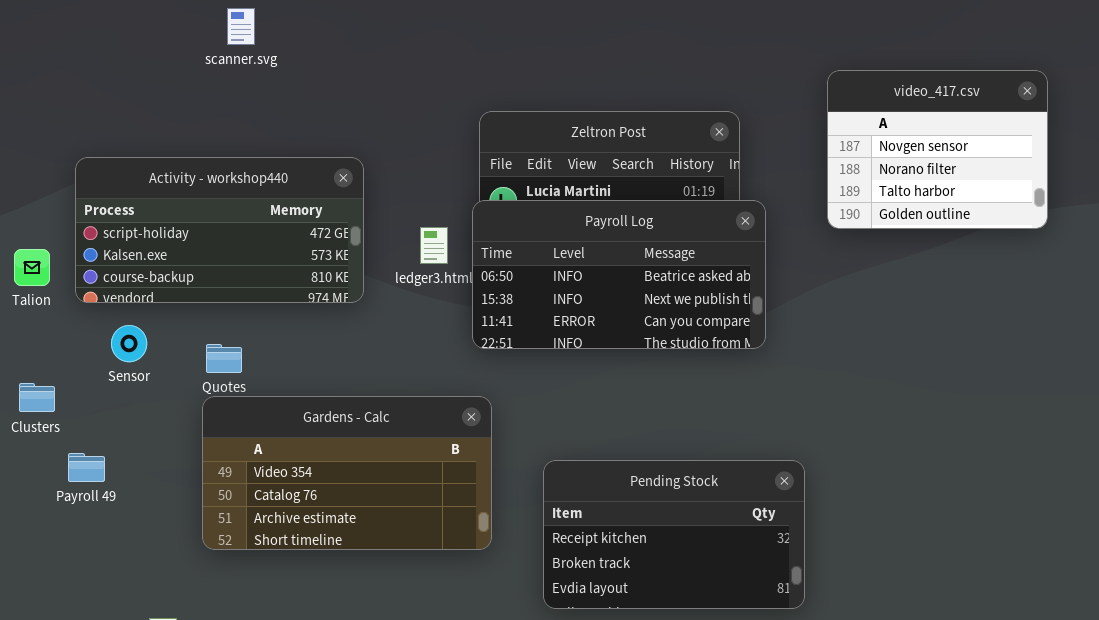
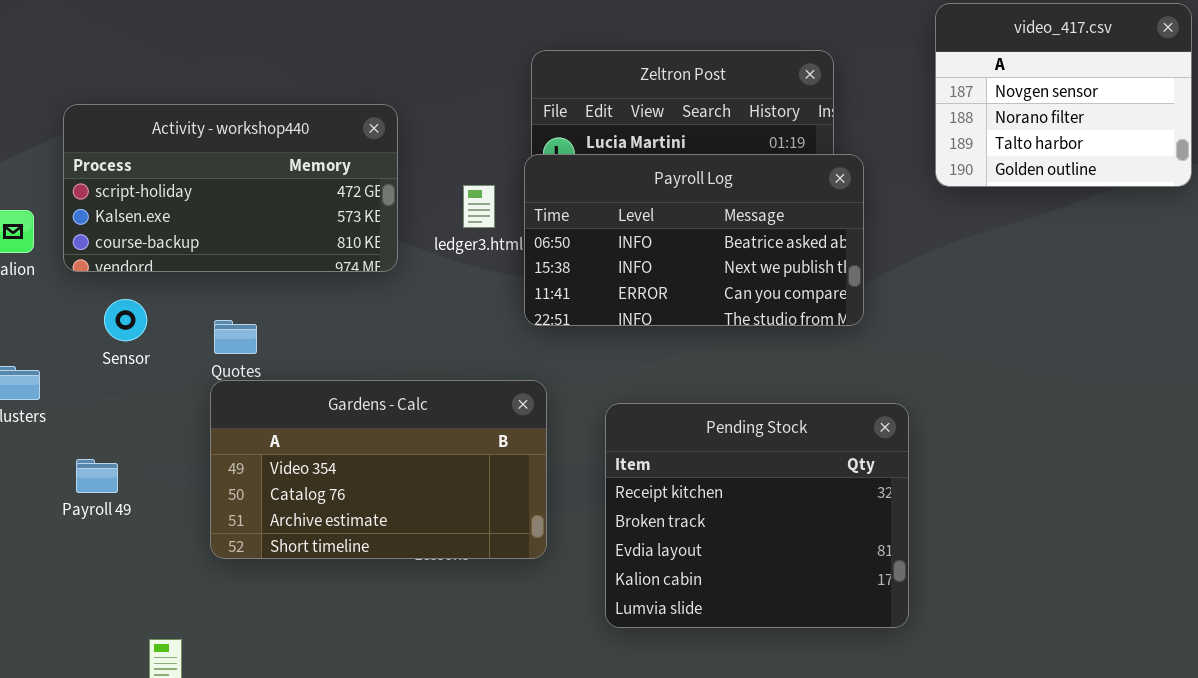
Payroll 49: [68,453,105,482] -> [76,459,118,493], moved
Pending Stock: [543,460,805,609] -> [605,403,909,628], resized

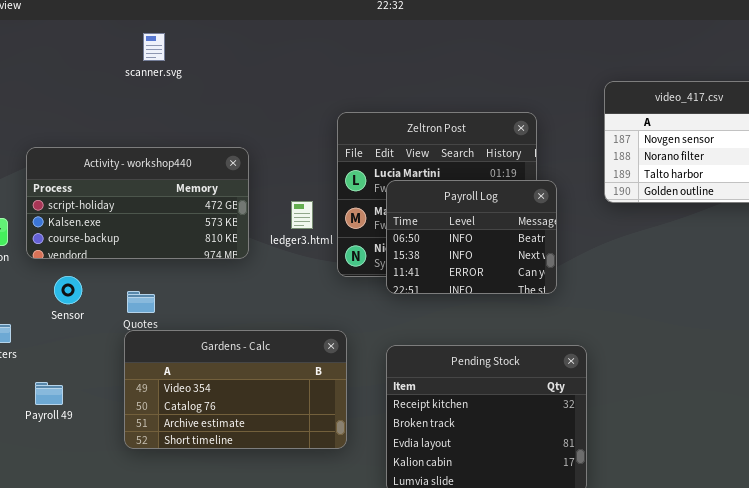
Payroll Log: [524,154,864,326] -> [386,180,557,294], resized

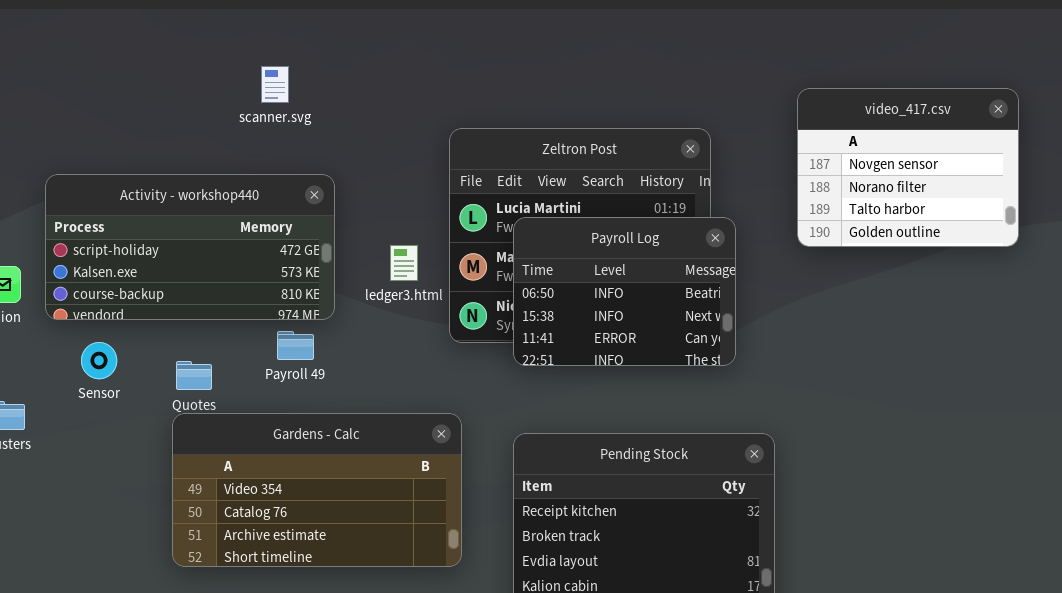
scanner.svg: [143,33,165,61] -> [261,66,289,103], moved
Payroll 49: [35,382,63,405] -> [277,331,314,360], moved

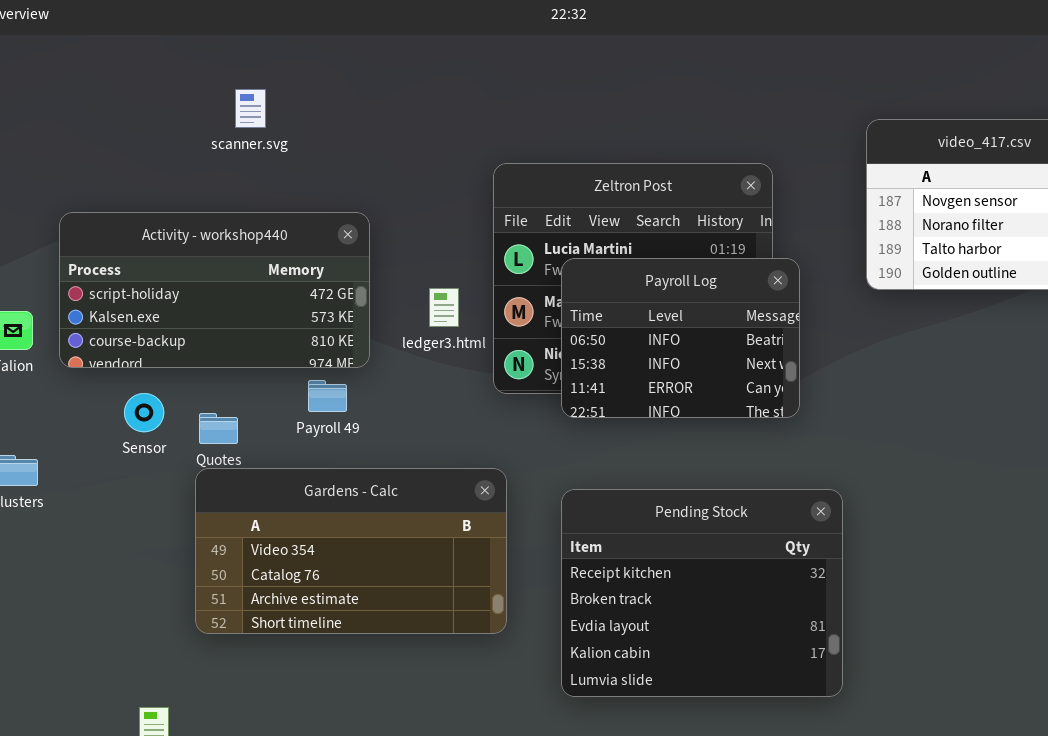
scanner.svg: [261,66,289,103] -> [235,89,266,128], moved
Sensor: [81,342,117,379] -> [124,393,164,432], moved

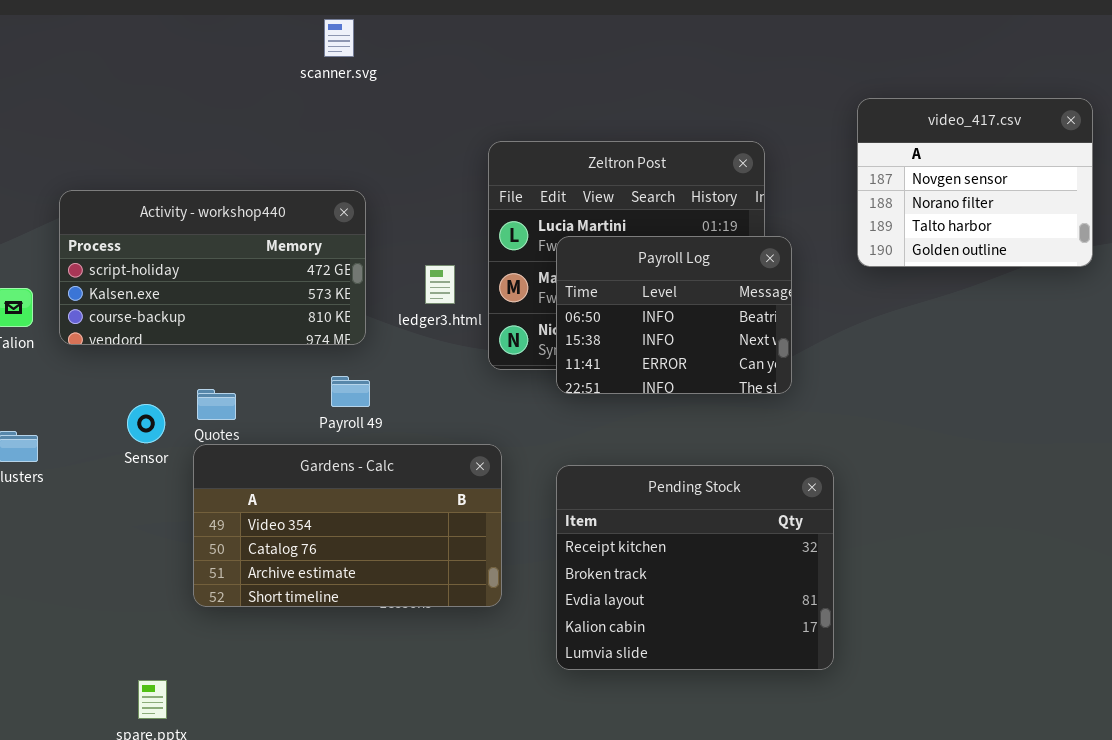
scanner.svg: [235,89,266,128] -> [324,19,354,57], moved
Payroll 49: [308,380,347,412] -> [331,376,370,407], moved
Sensor: [124,393,164,432] -> [127,404,165,443], moved

